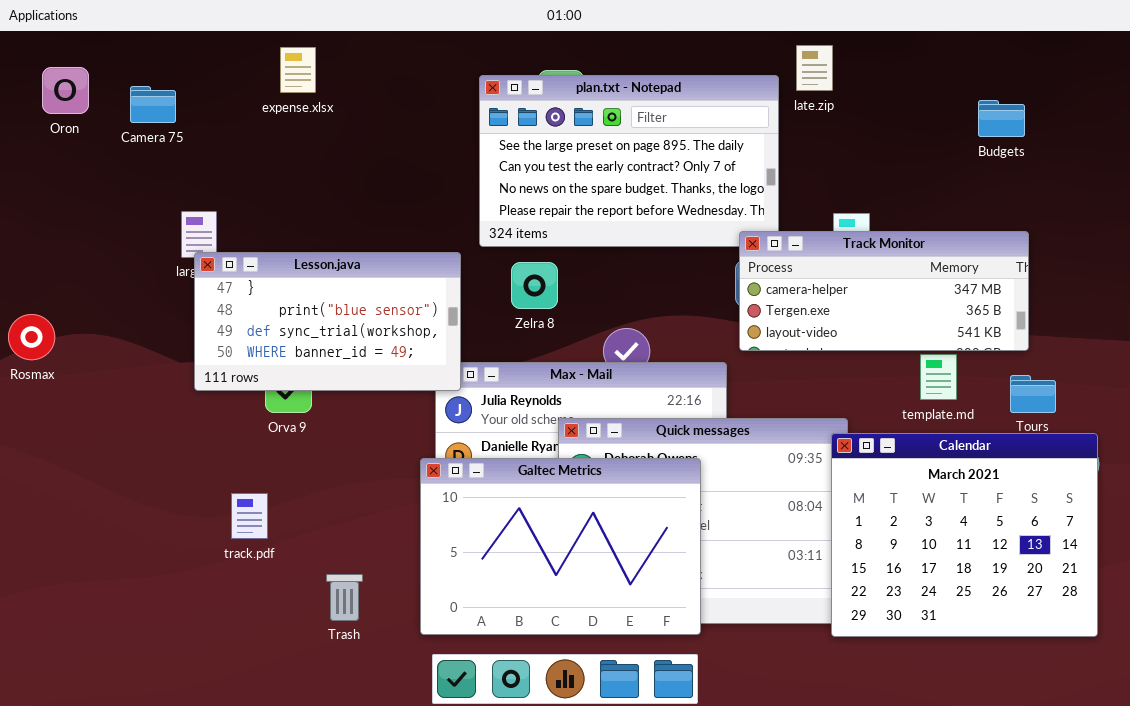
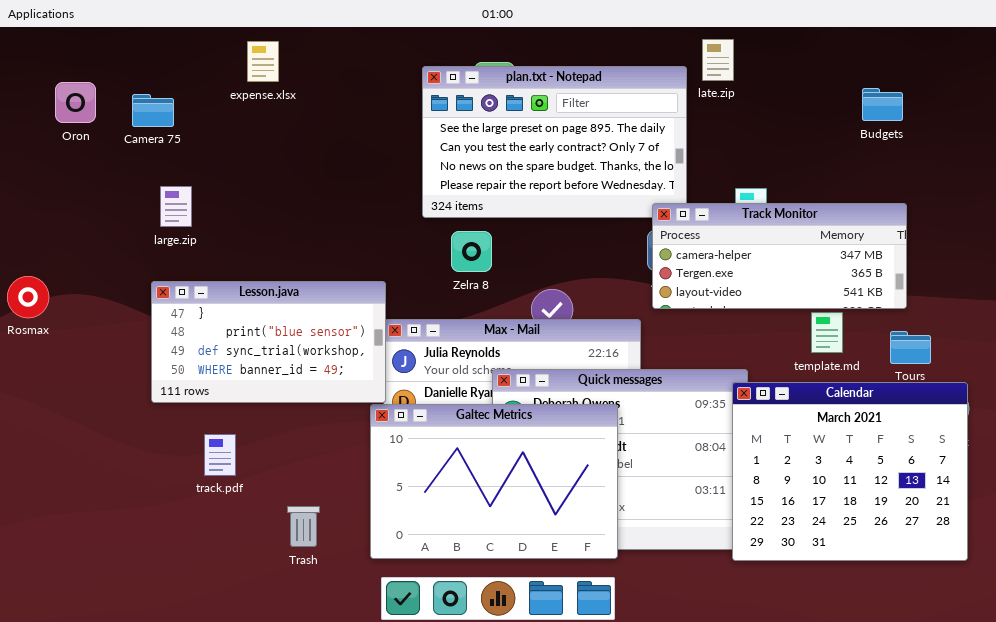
Oron: [42,67,89,114] -> [55,82,96,123], moved
Camera 75: [130,86,176,123] -> [132,94,174,127], moved
Lesson.java: [194,252,461,391] -> [151,281,386,403], moved

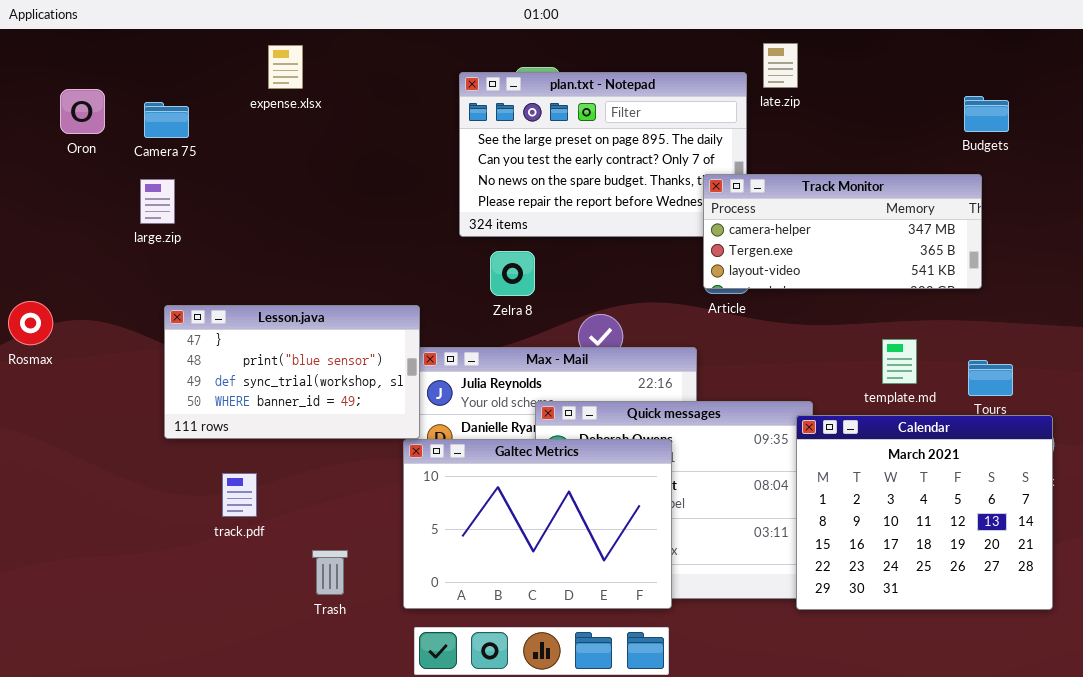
Budgets: [862,88,903,121] -> [964,96,1009,132], moved
large.zip: [160,186,192,227] -> [140,179,175,224], moved
Track Monitor: [652,203,907,309] -> [703,174,982,289], moved

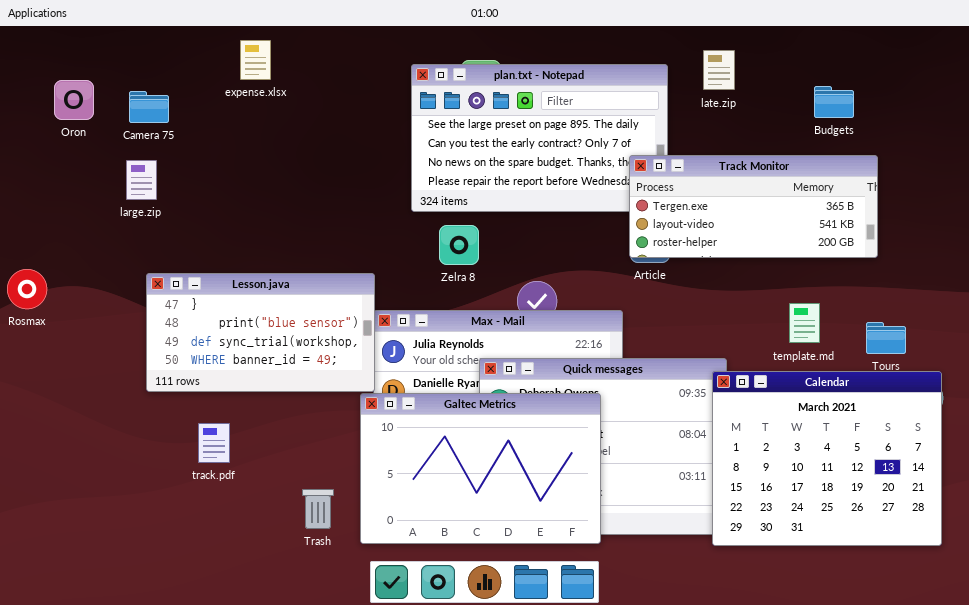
late.zip: [763,43,798,88] -> [703,50,735,90], moved
Budgets: [964,96,1009,132] -> [814,86,854,118], moved
Track Monitor: [703,174,982,289] -> [629,155,878,258], scrolled down 1 row
Trash: [312,550,348,595] -> [302,489,334,529], moved

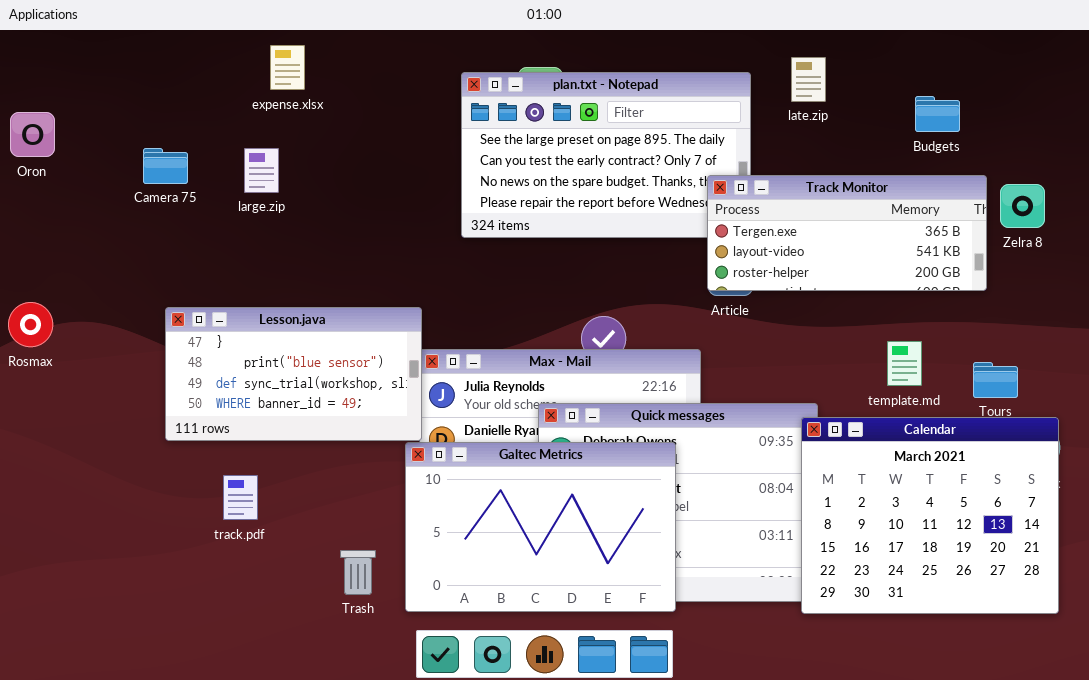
Oron: [54,80,94,120] -> [10,112,55,157], moved
Camera 75: [129,91,169,123] -> [143,148,188,184], moved
large.zip: [126,160,157,200] -> [244,148,279,193], moved
Zelra 8: [439,225,479,265] -> [1000,184,1045,228], moved

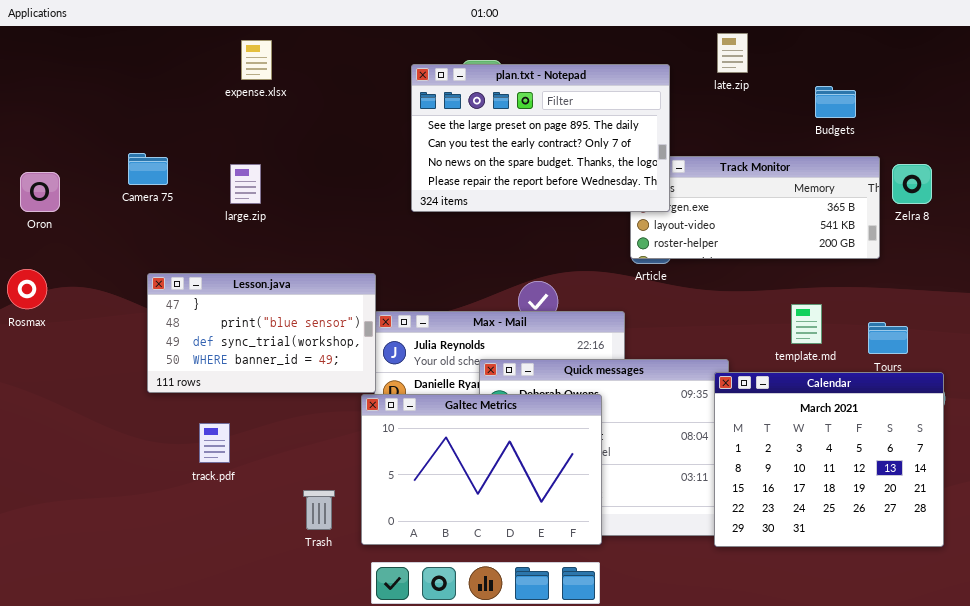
late.zip: [791,57,826,102] -> [717,33,748,73], moved
plan.txt - Notepad: [461,72,751,238] -> [411,64,670,212], raised
Oron: [10,112,55,157] -> [20,172,60,212], moved
Camera 75: [143,148,188,184] -> [128,153,168,185], moved
large.zip: [244,148,279,193] -> [230,164,261,204], moved

